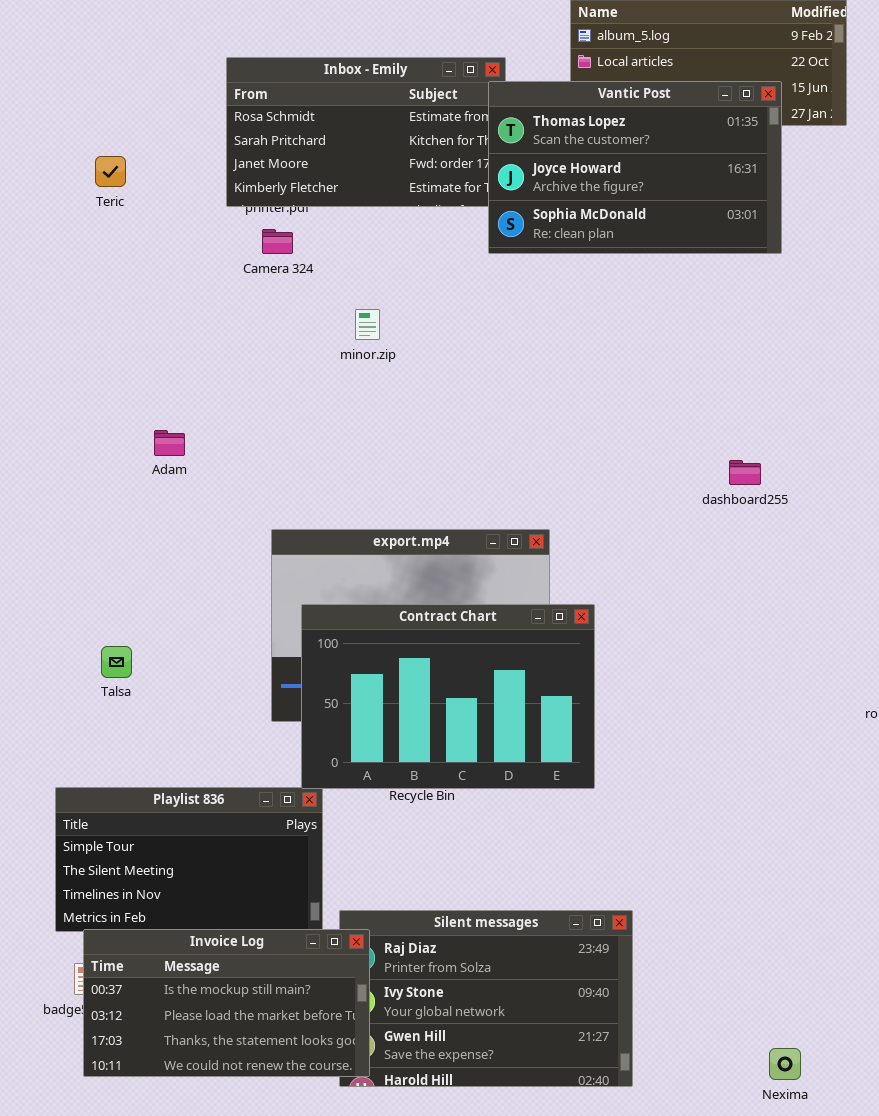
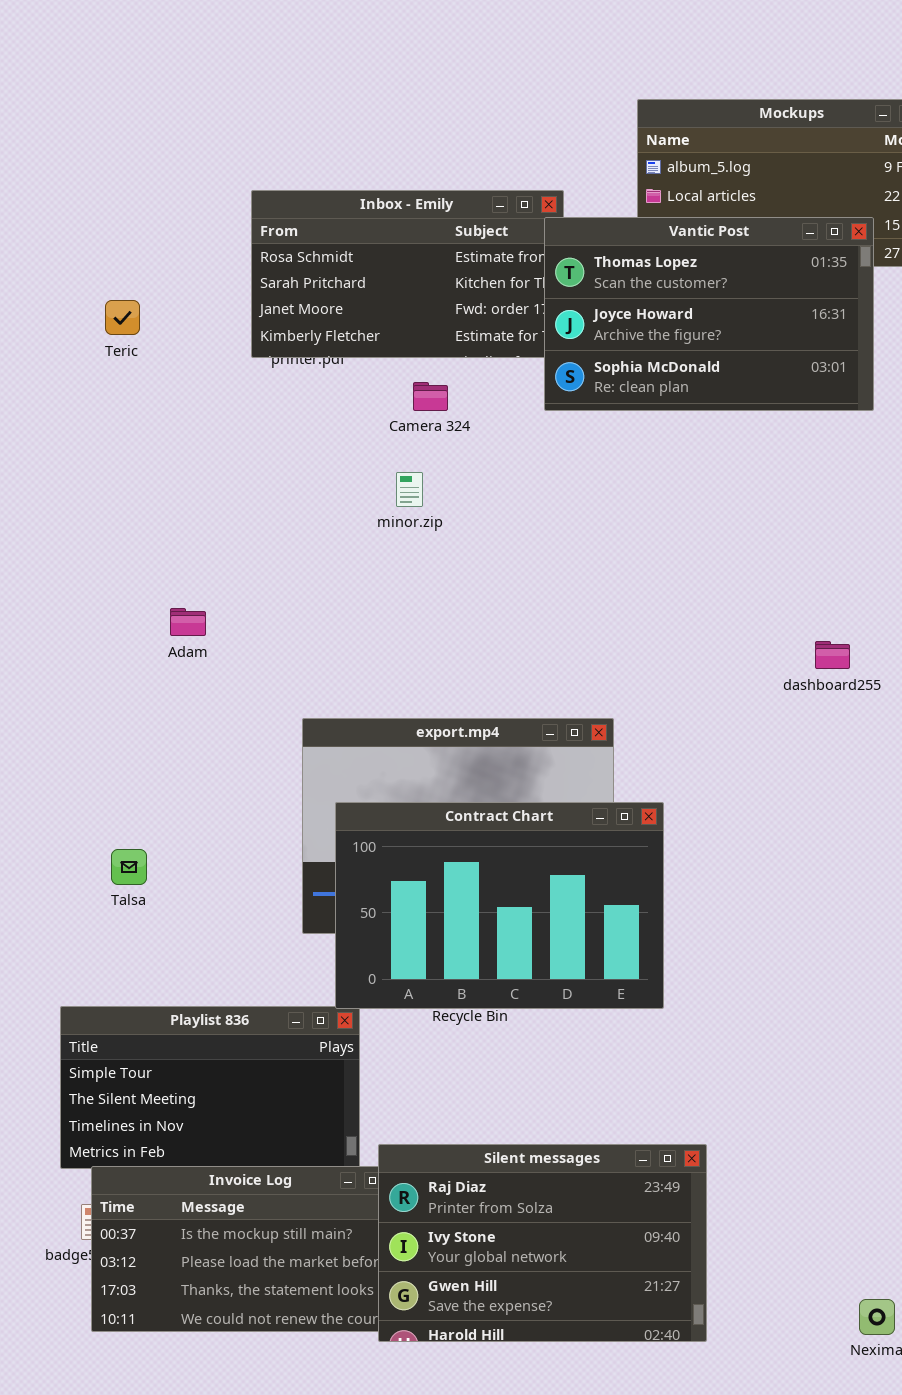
Camera 324: [262,229,293,254] -> [413,382,448,411], moved
Silent messages: [339,910,633,1087] -> [378,1144,707,1342], raised

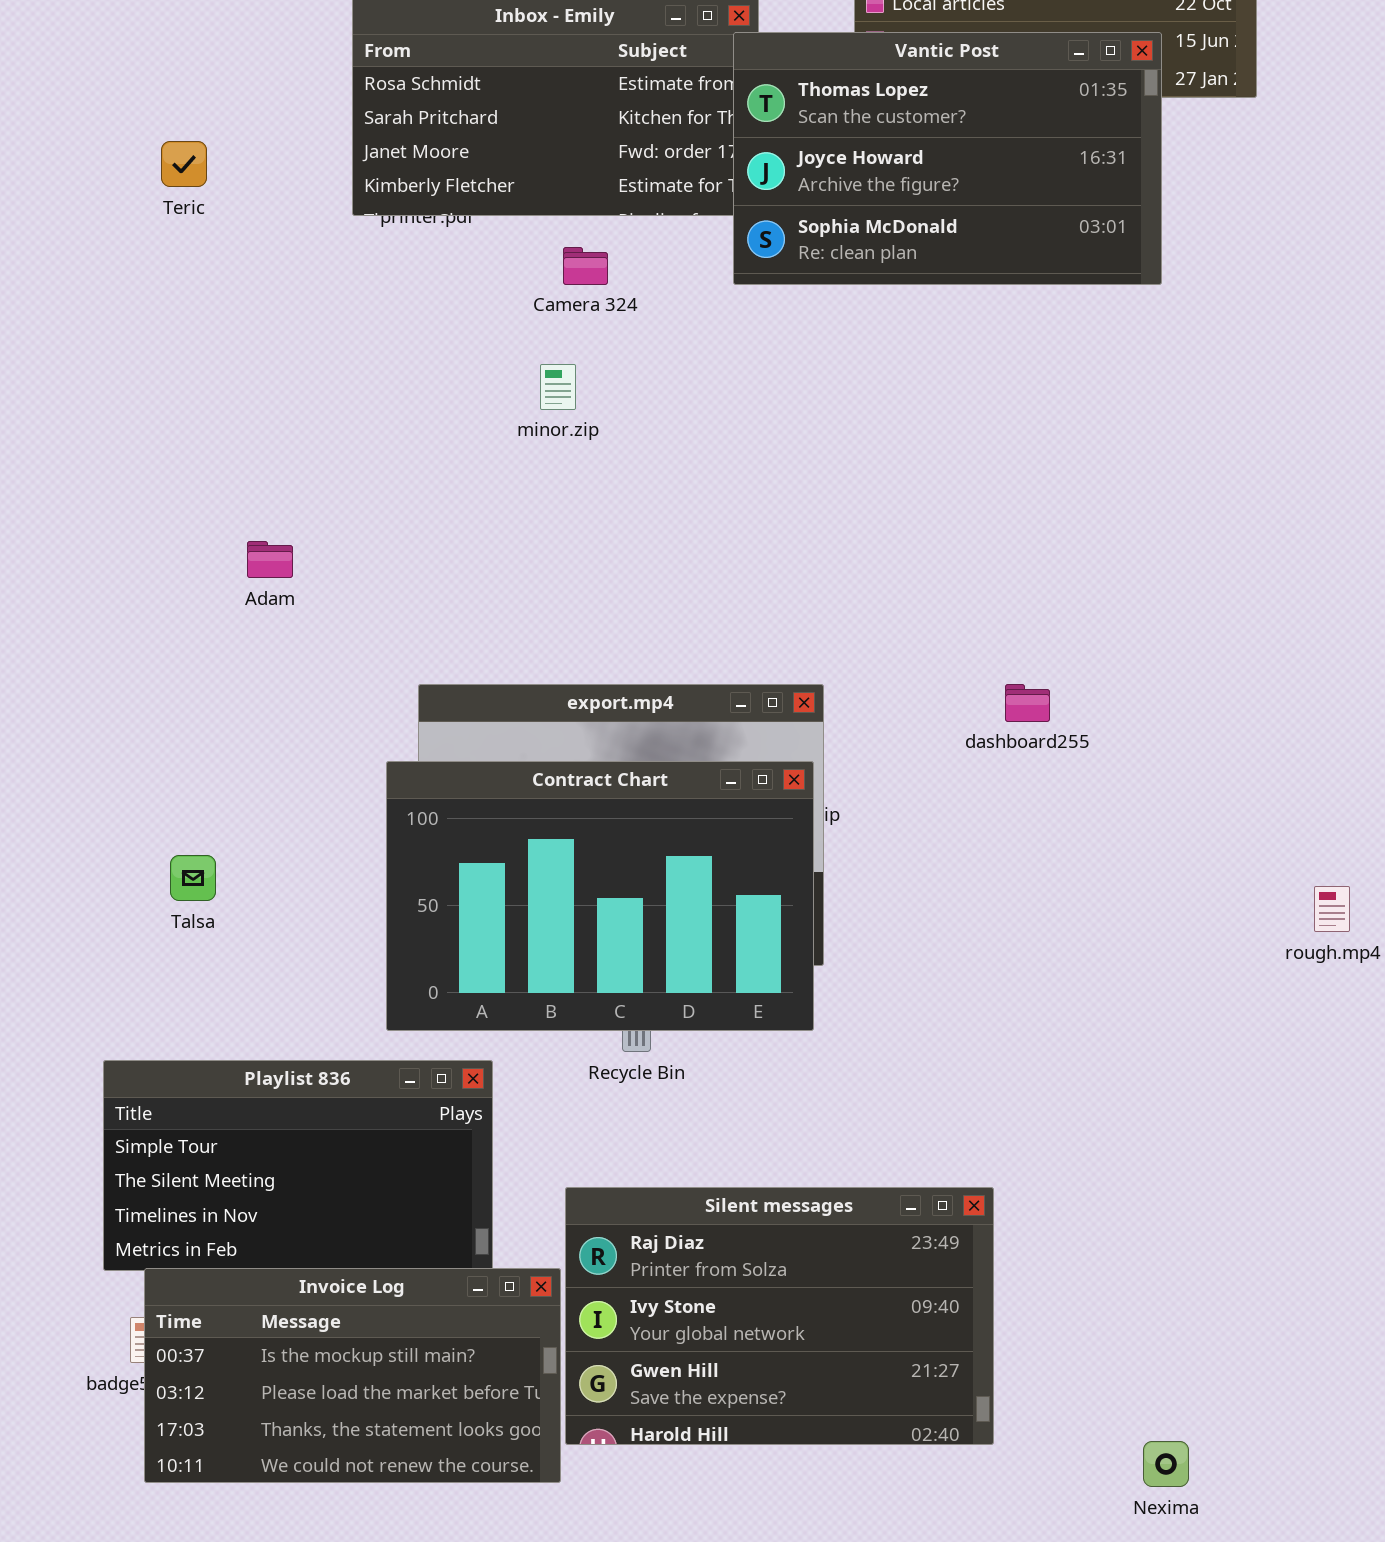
dashboard255: [815,641,850,669] -> [1005,684,1050,722], moved
Contract Chart: [335,802,664,1009] -> [386,761,814,1031], moved
Silent messages: [378,1144,707,1342] -> [565,1187,994,1445], moved

